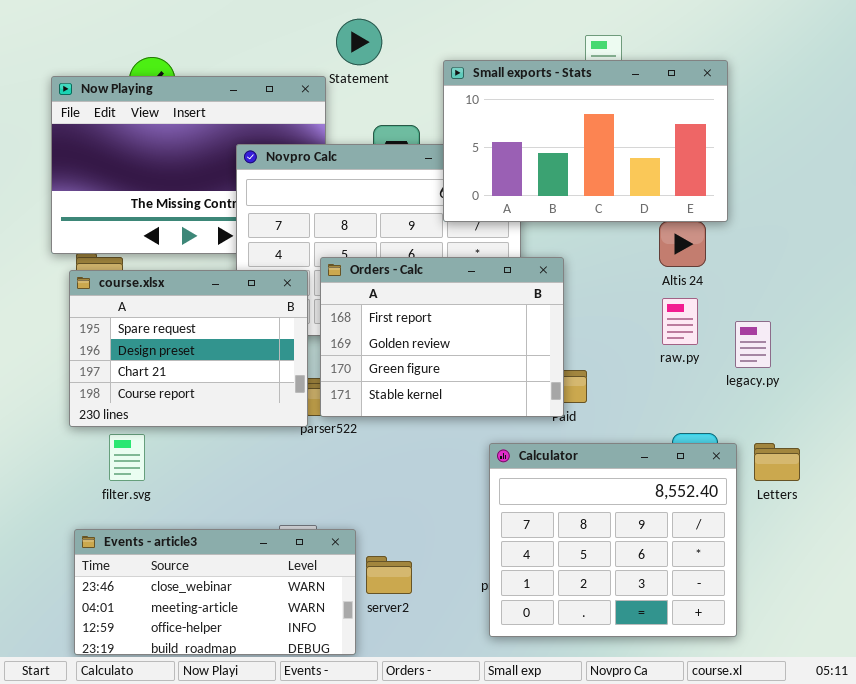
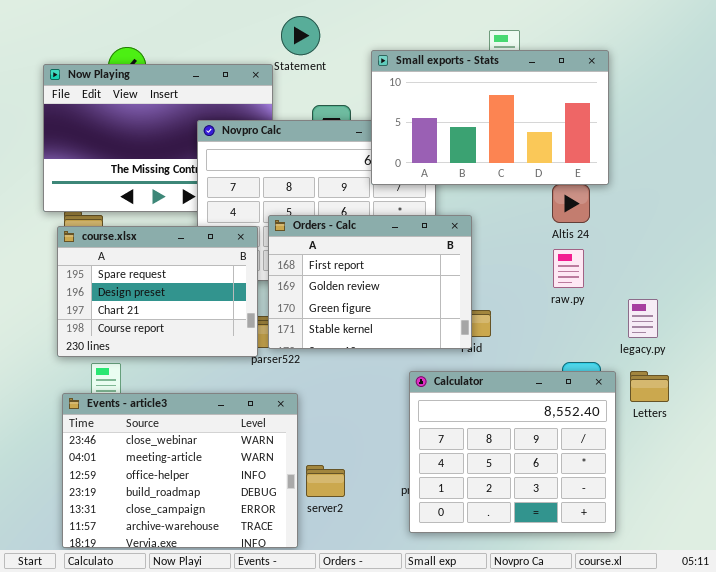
legacy.py: [735,321,771,368] -> [628,299,658,338], moved
Events - article3: [74,529,356,655] -> [62,393,298,548], resized

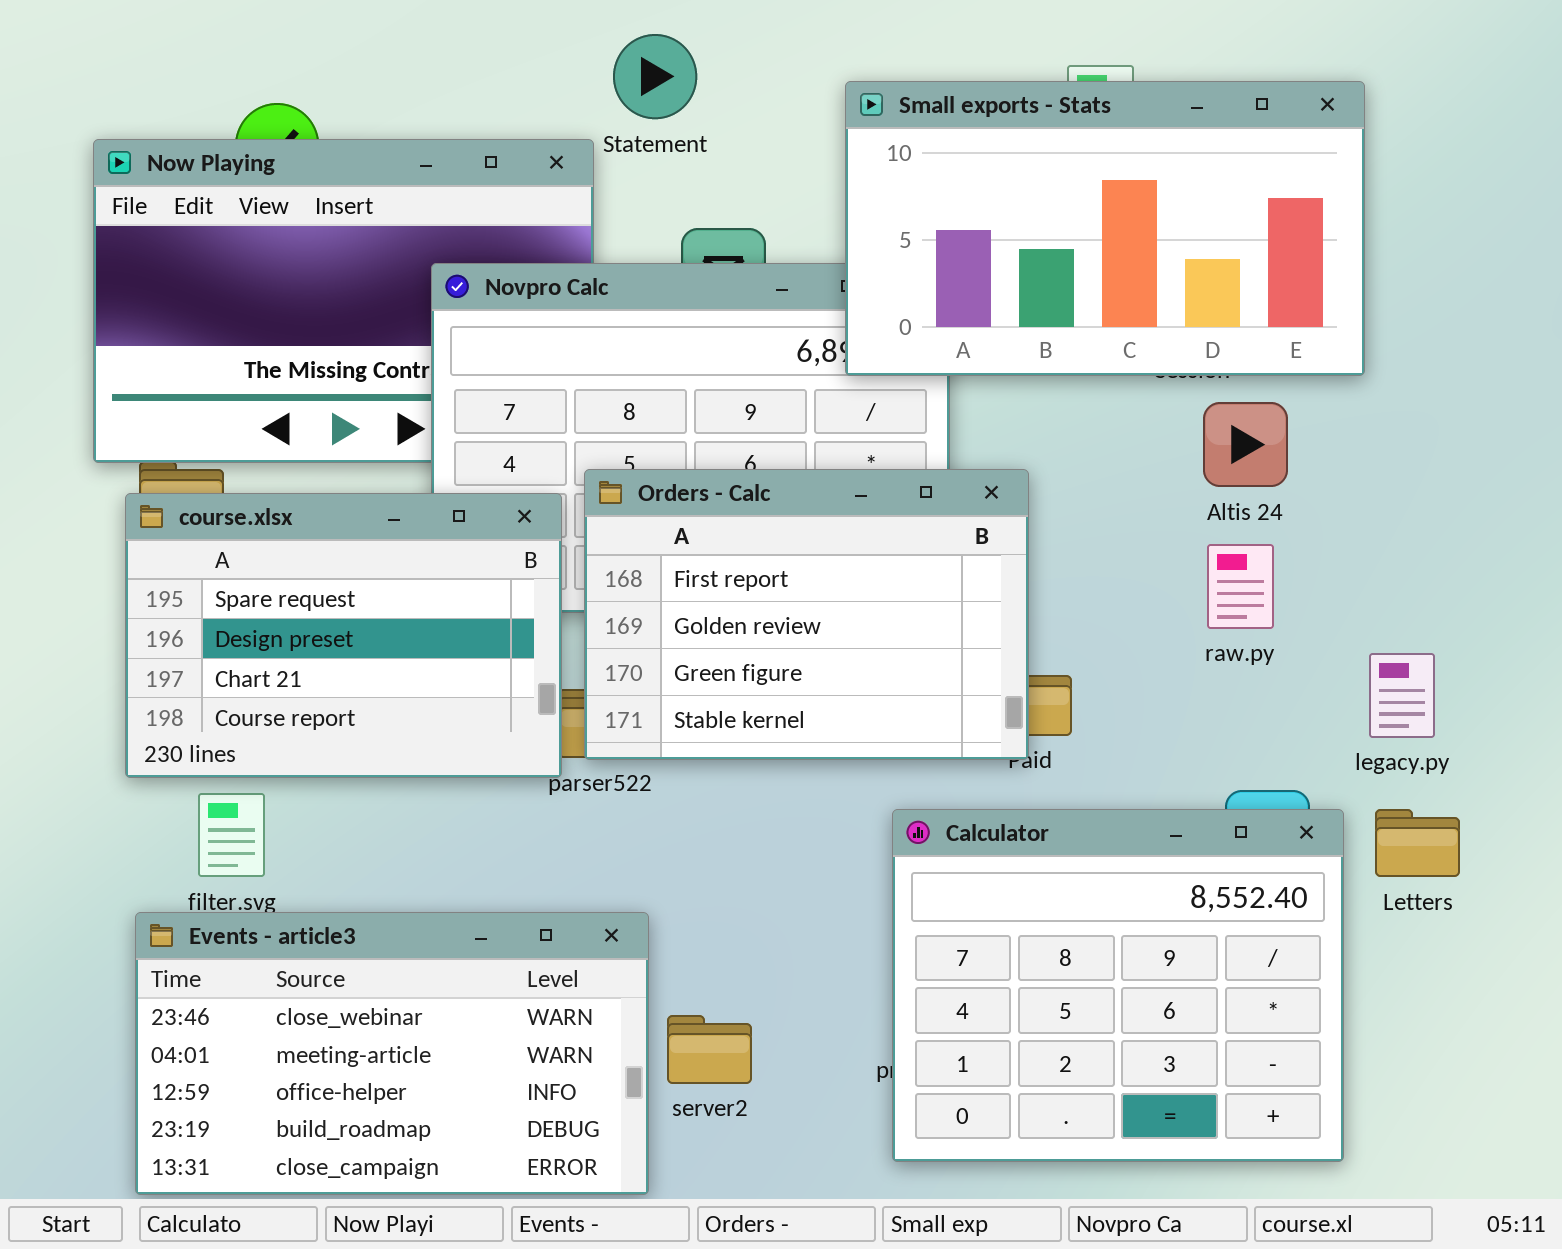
Small exports - Stats: [371,50,609,185] -> [845,81,1365,376], moved
Events - article3: [62,393,298,548] -> [135,912,649,1195], resized

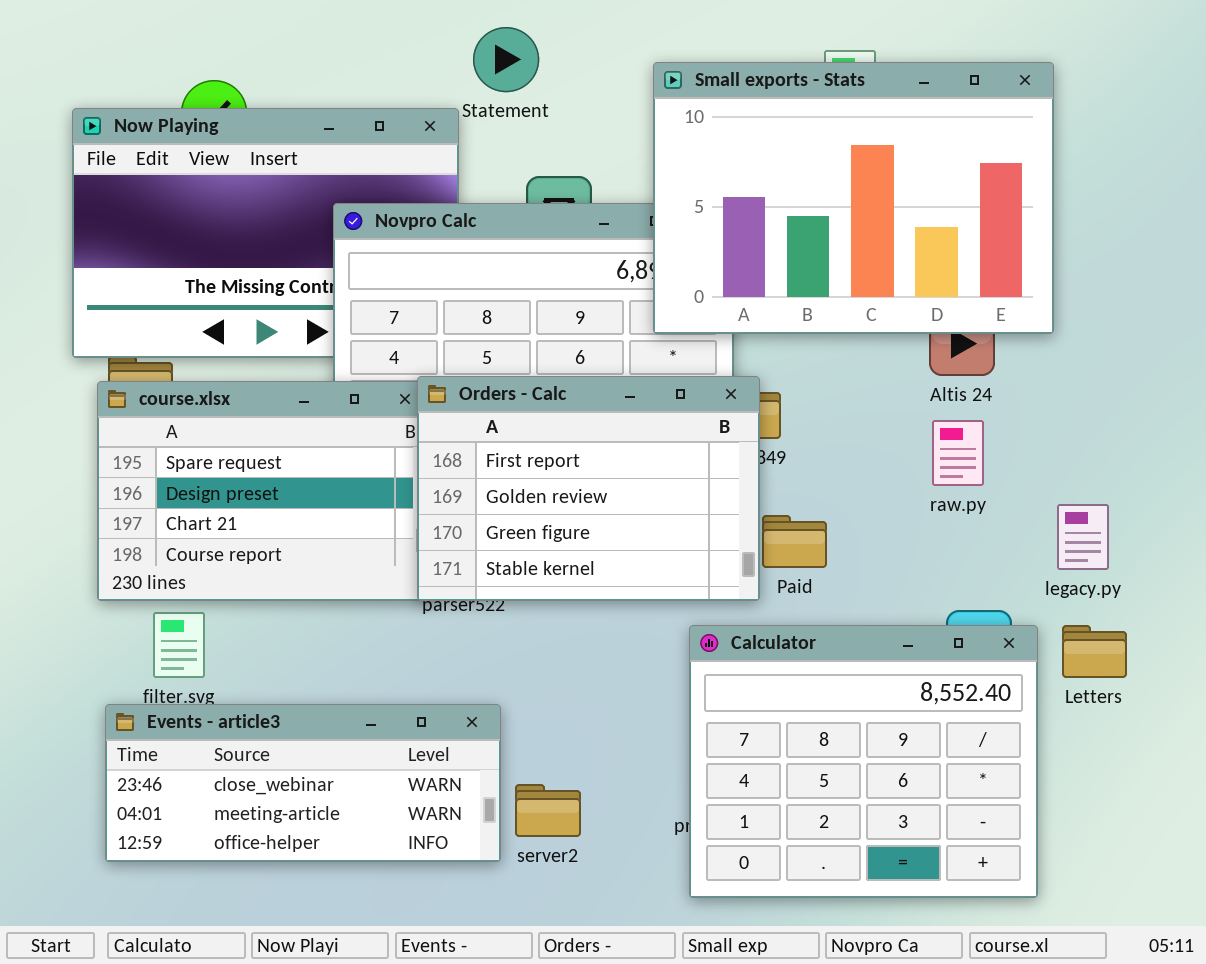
Small exports - Stats: [845,81,1365,376] -> [653,62,1054,334], resized
Orders - Calc: [584,469,1029,760] -> [417,376,760,601], moved
Events - article3: [135,912,649,1195] -> [105,704,501,862], resized

